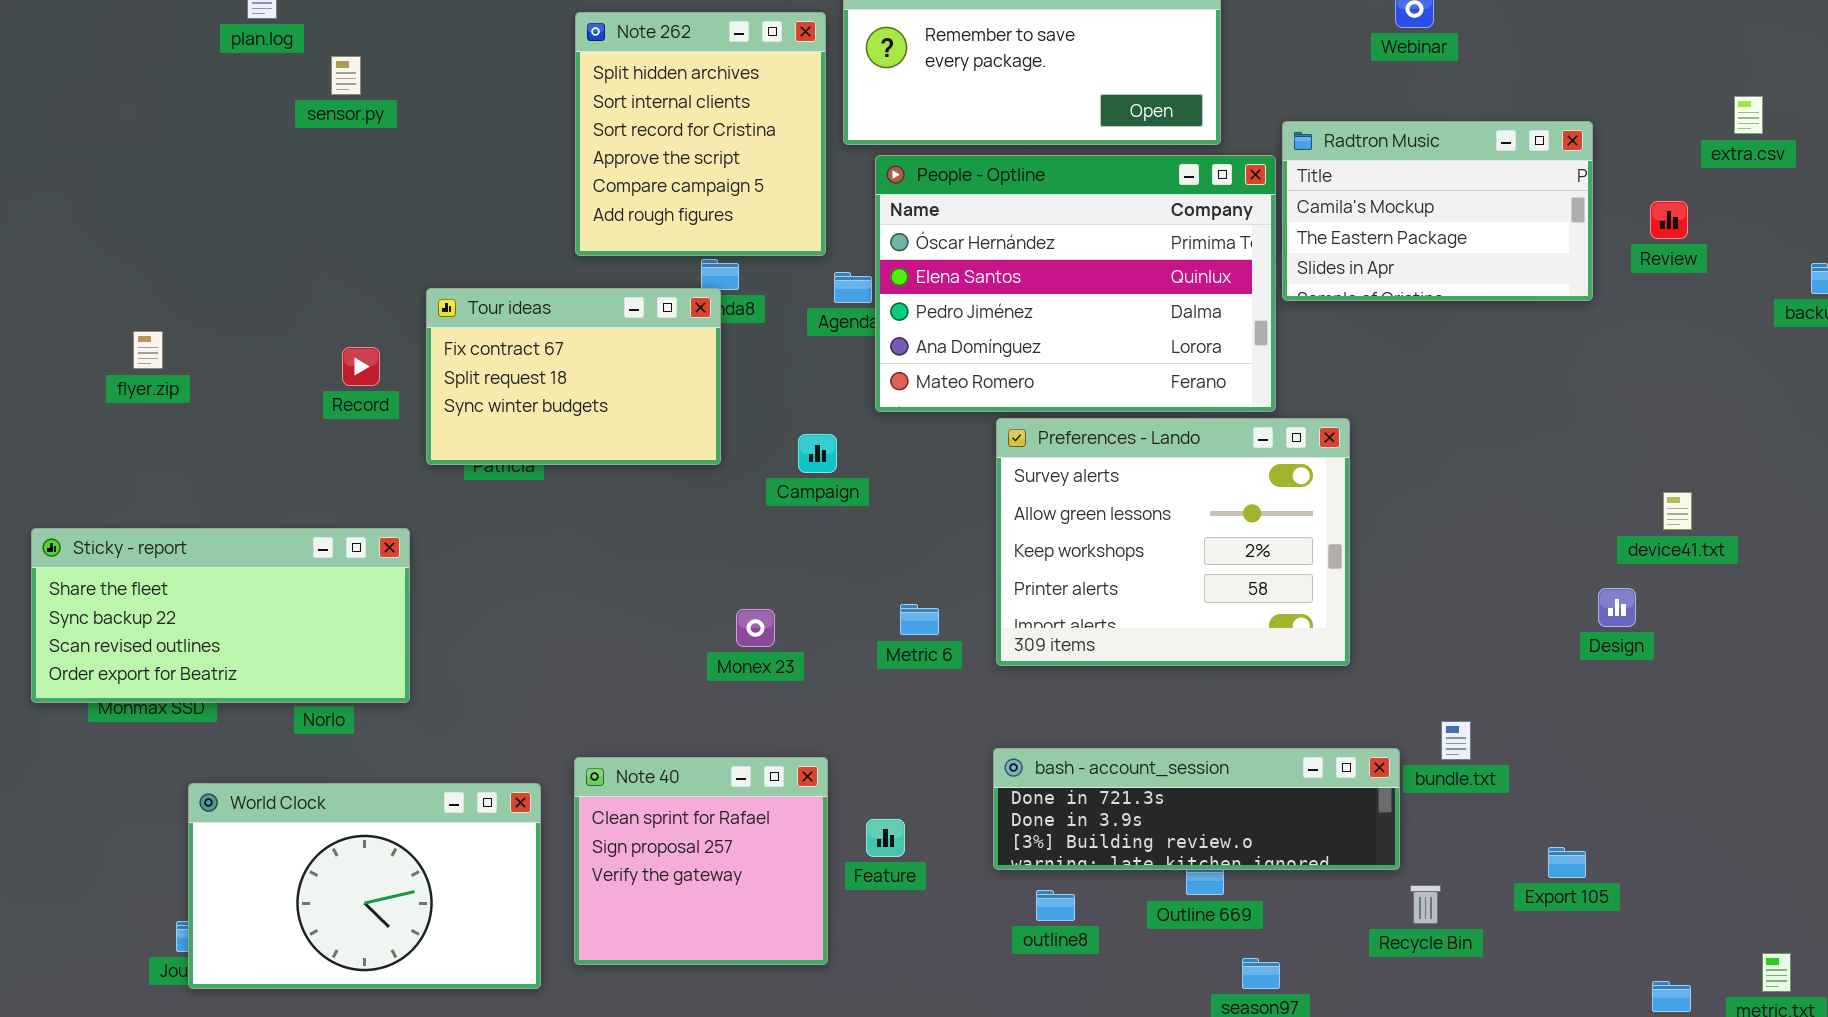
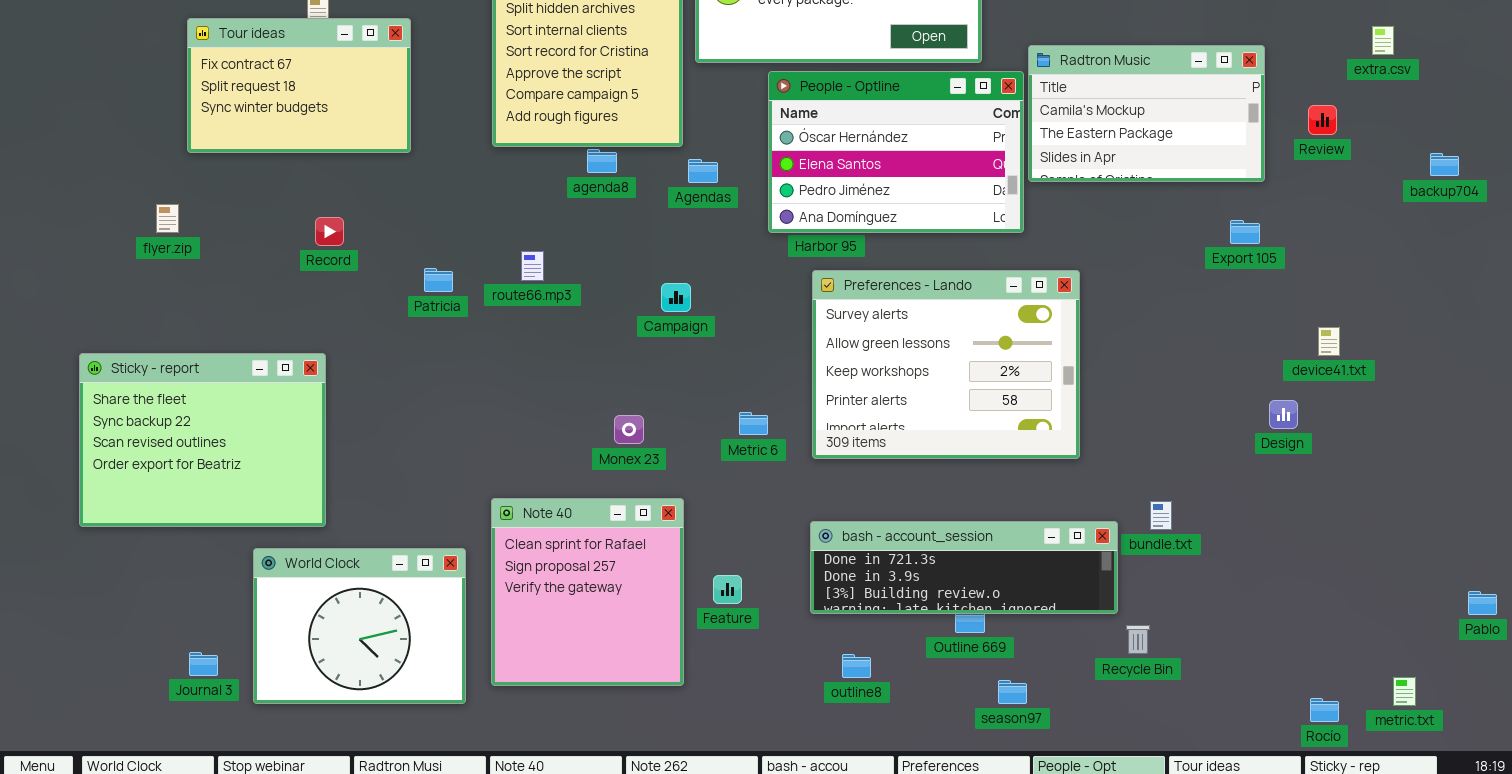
People - Optline: [875,155,1276,412] -> [768,71,1024,233], resized
Tour ideas: [426,288,721,465] -> [187,18,411,153], moved
Sticky - report: [31,528,410,703] -> [79,353,326,527], resized
Note 40: [574,757,828,965] -> [491,498,684,686], resized
World Clock: [188,783,541,989] -> [253,548,466,704], resized
Export 105: [1548,847,1586,878] -> [1230,220,1260,244], moved
outline8: [1036,890,1075,921] -> [842,654,871,678], moved

